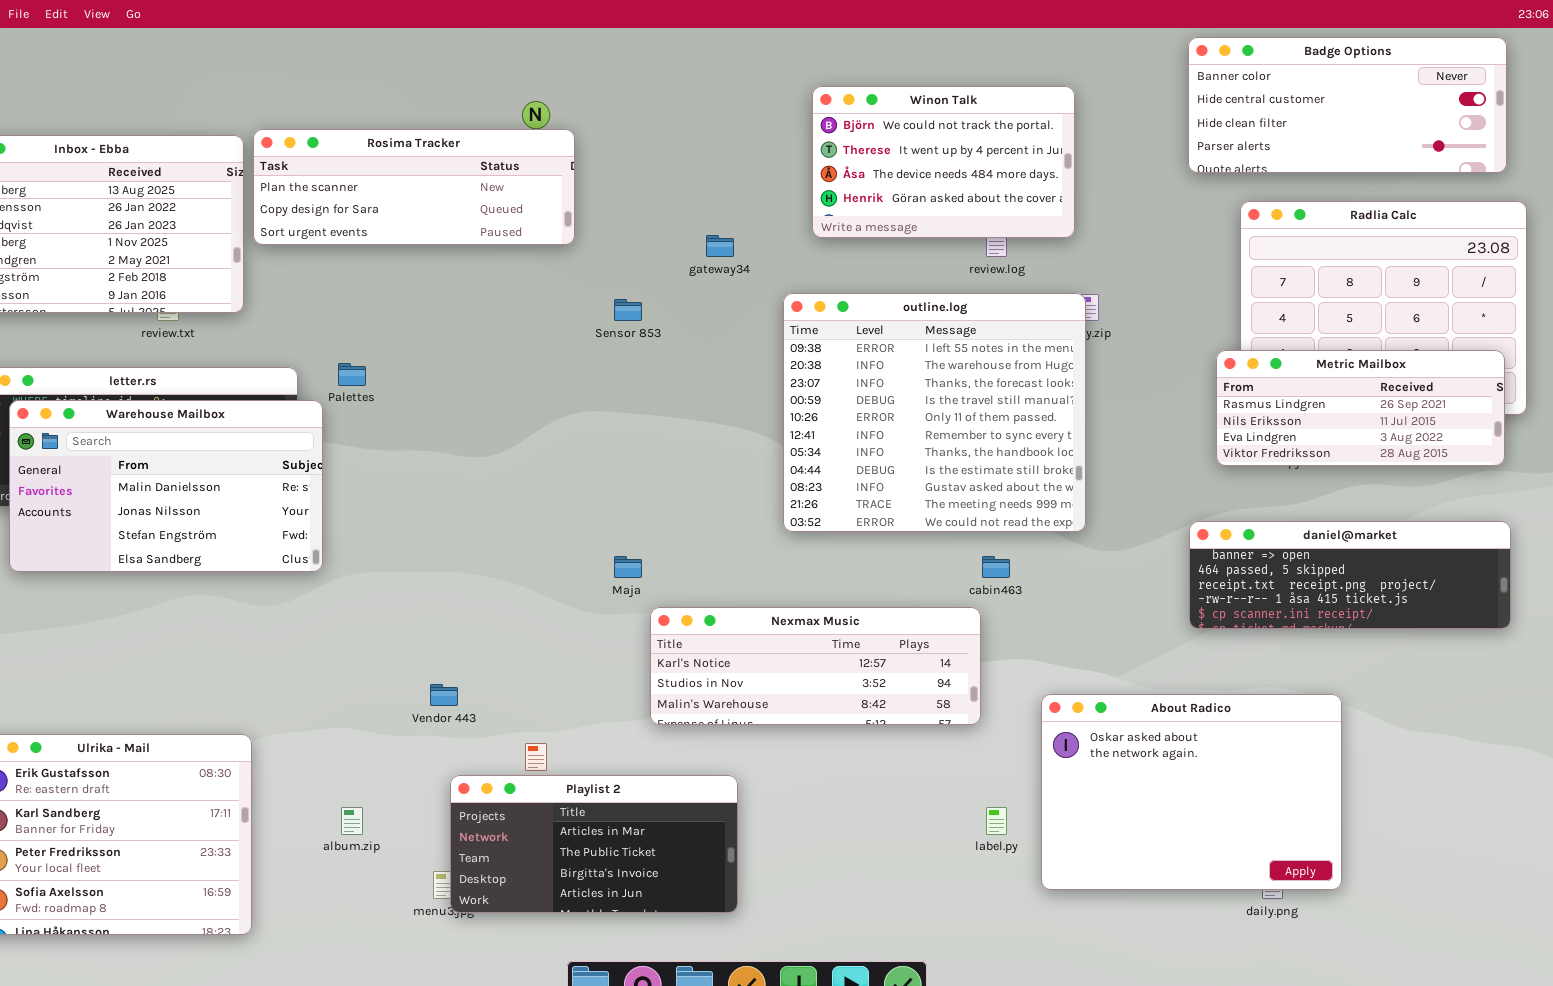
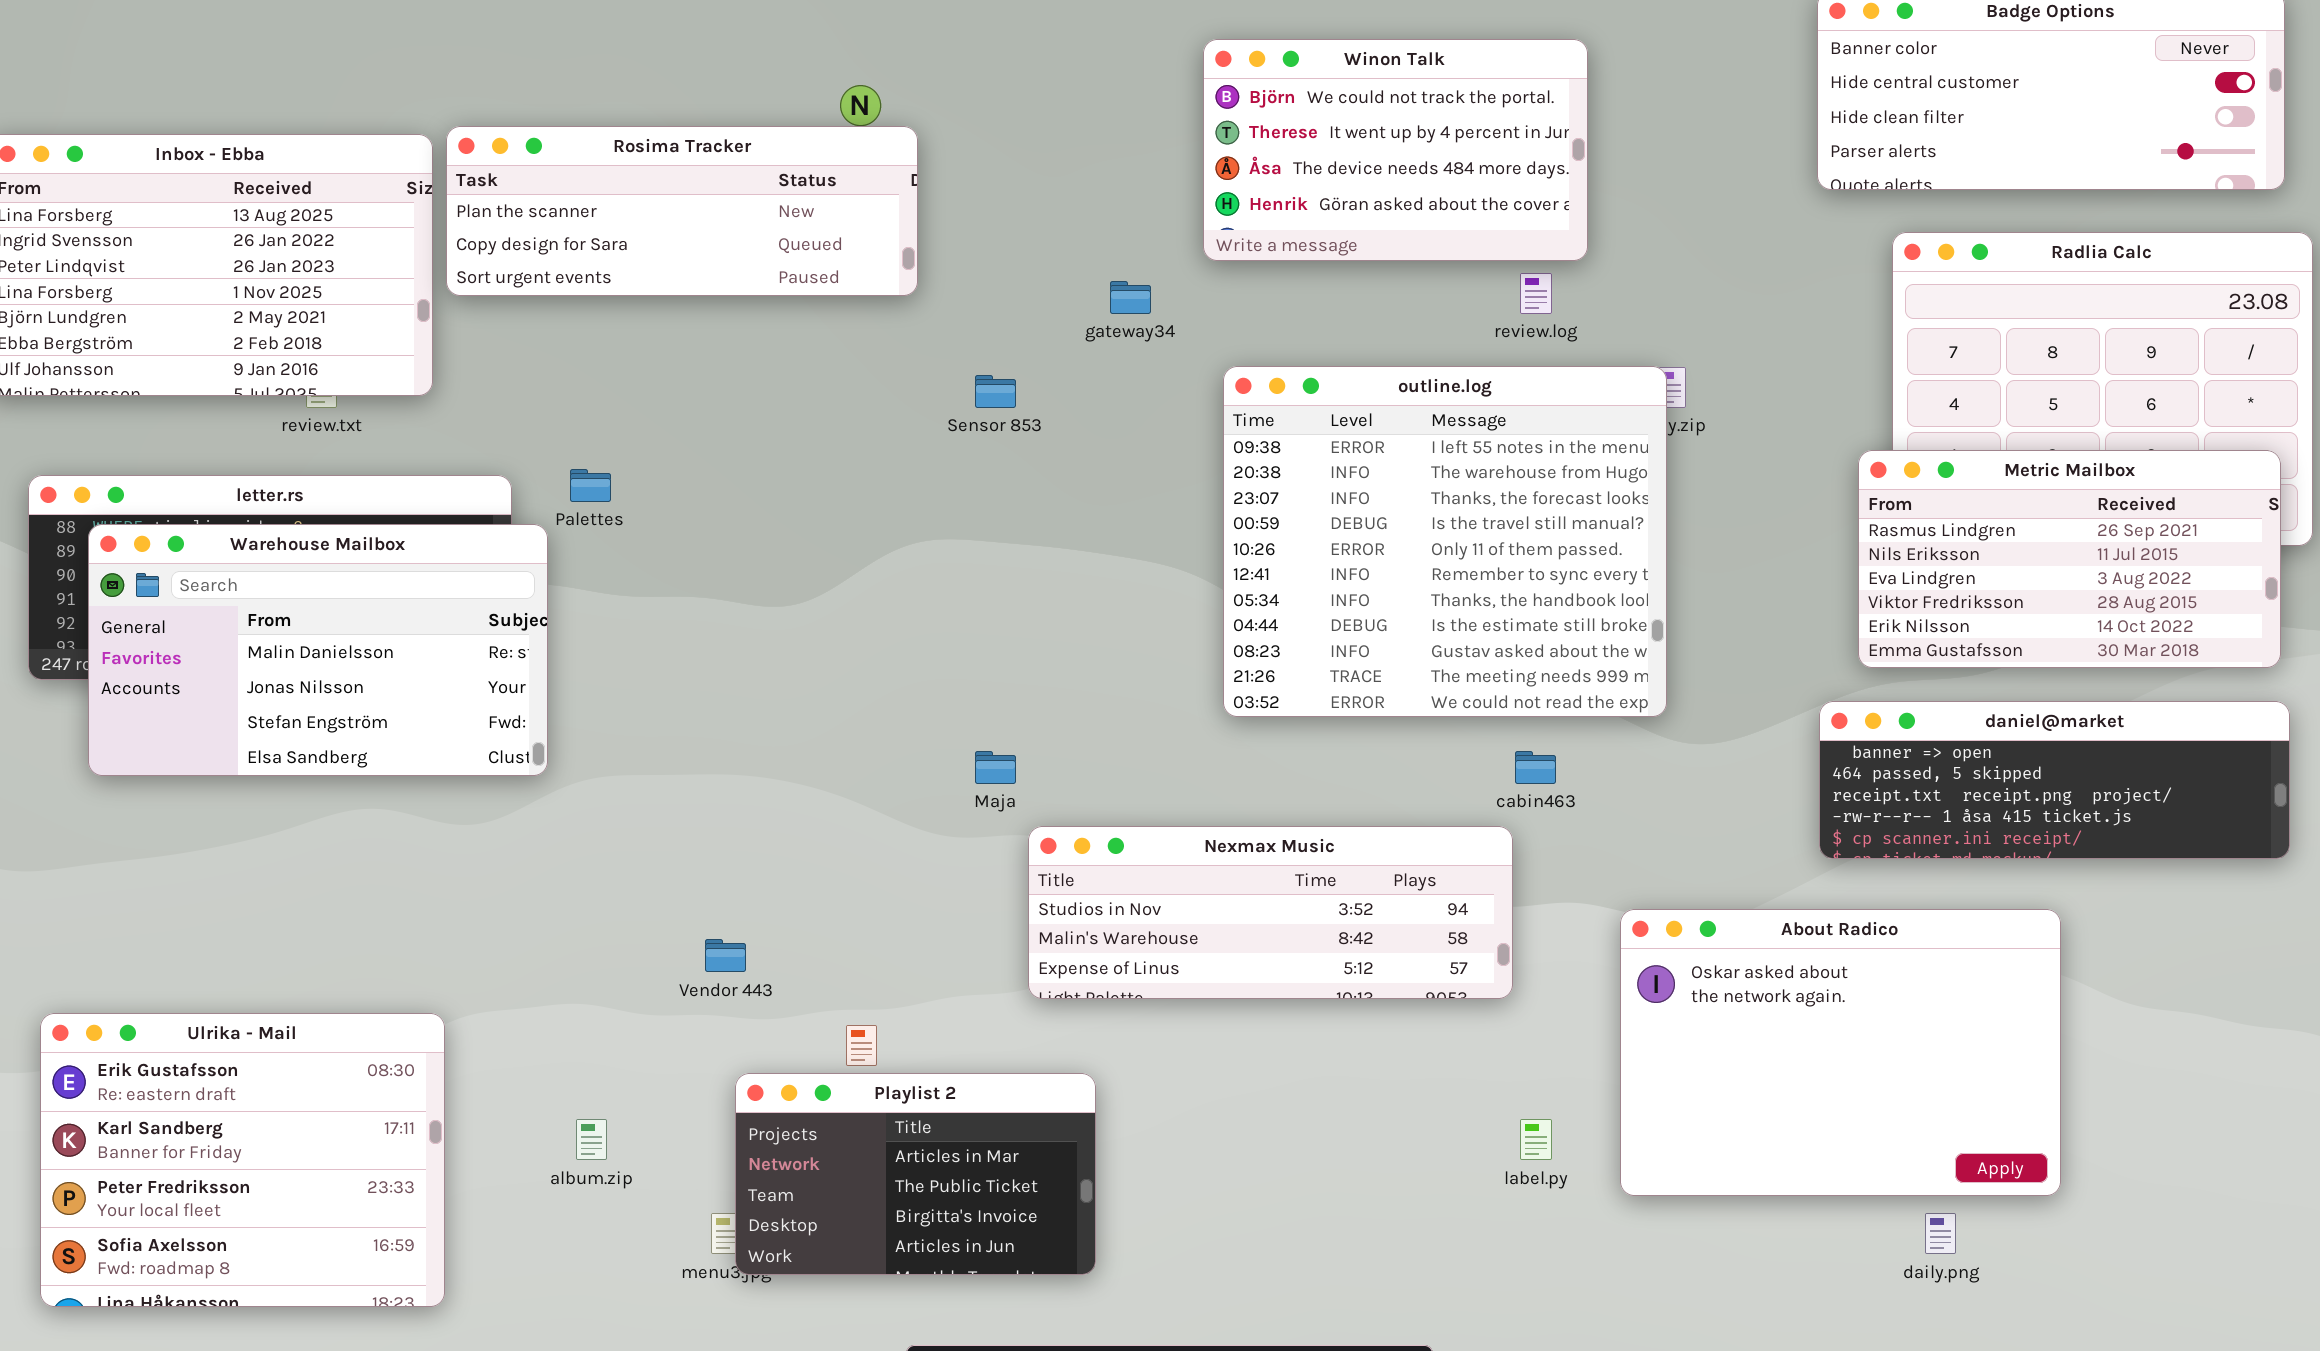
Winon Talk: [812,86,1075,238] -> [1203,39,1588,261], moved
Metric Mailbox: [1216,350,1505,466] -> [1858,450,2281,668], resized
Nexmax Music: [650,607,981,725] -> [1028,826,1513,999], scrolled down 1 row
About Radico: [1041,694,1342,890] -> [1620,909,2061,1196], moved
Playlist 2: [450,775,738,913] -> [735,1073,1096,1275], resized

